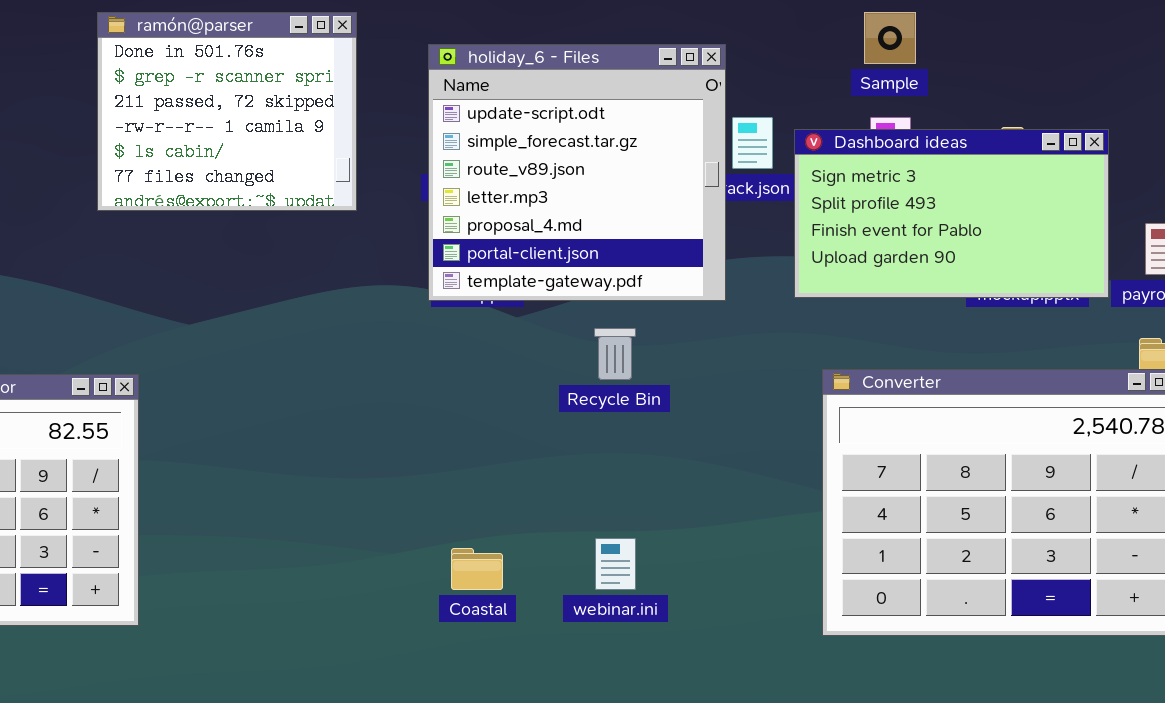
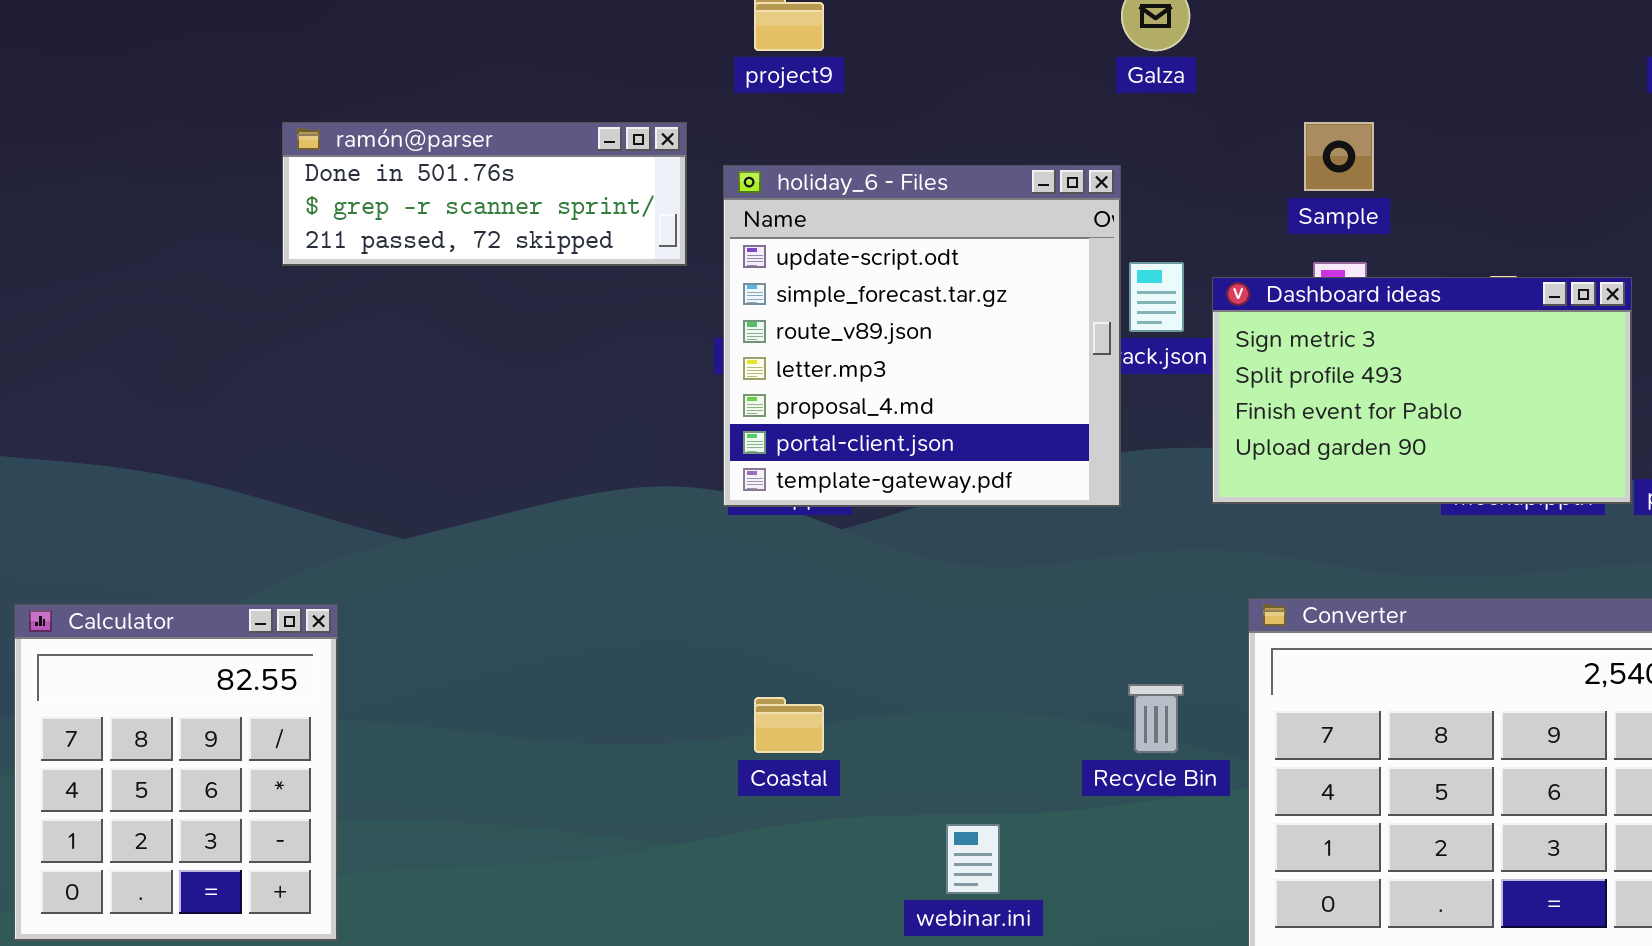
ramón@parser: [97,12,357,211] -> [282,122,687,266], resized
Recycle Bin: [594,328,636,380] -> [1128,684,1184,753], moved
Coastal: [451,548,503,590] -> [754,697,824,753], moved

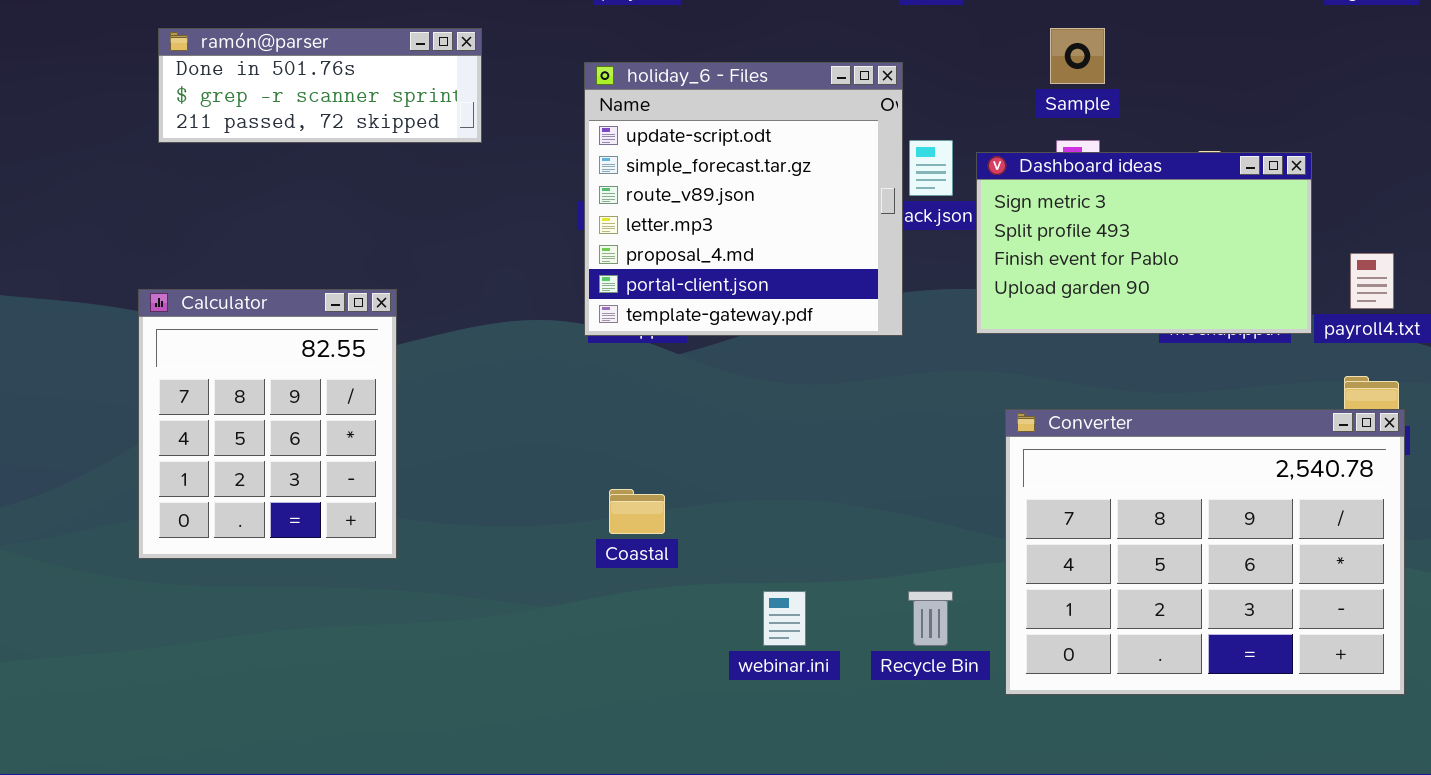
ramón@parser: [282,122,687,266] -> [158,28,482,143], moved
Calculator: [14,604,338,941] -> [138,289,397,559], moved
Recycle Bin: [1128,684,1184,753] -> [908,591,953,646], moved

